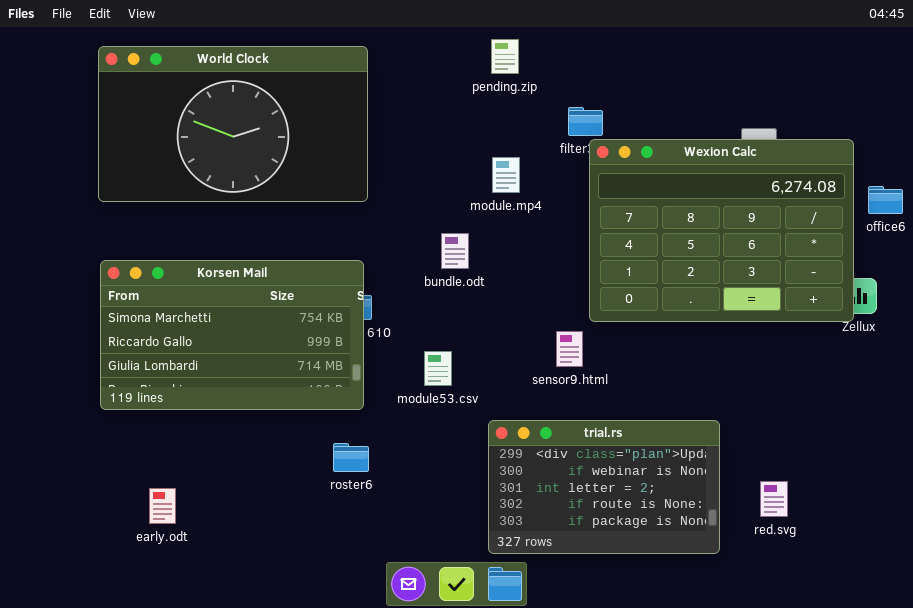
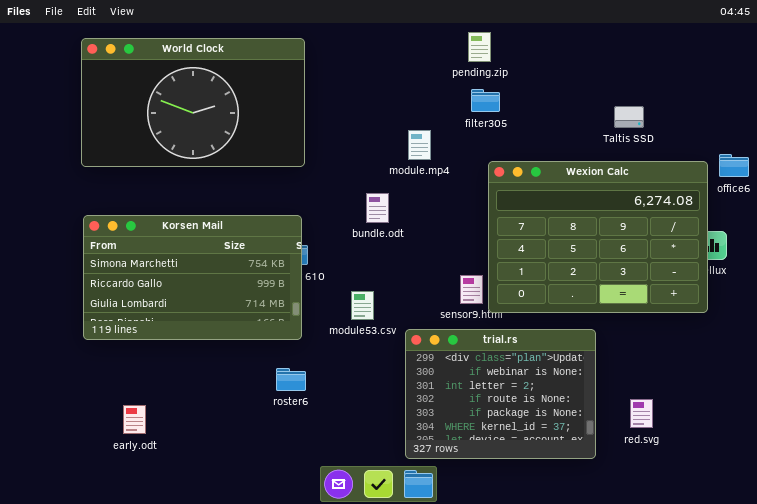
pending.zip: [491,39,519,74] -> [468,32,491,62], moved
Wexion Calc: [589,139,854,322] -> [488,161,708,313], moved
trial.rs: [488,420,720,554] -> [405,329,596,459], resized

